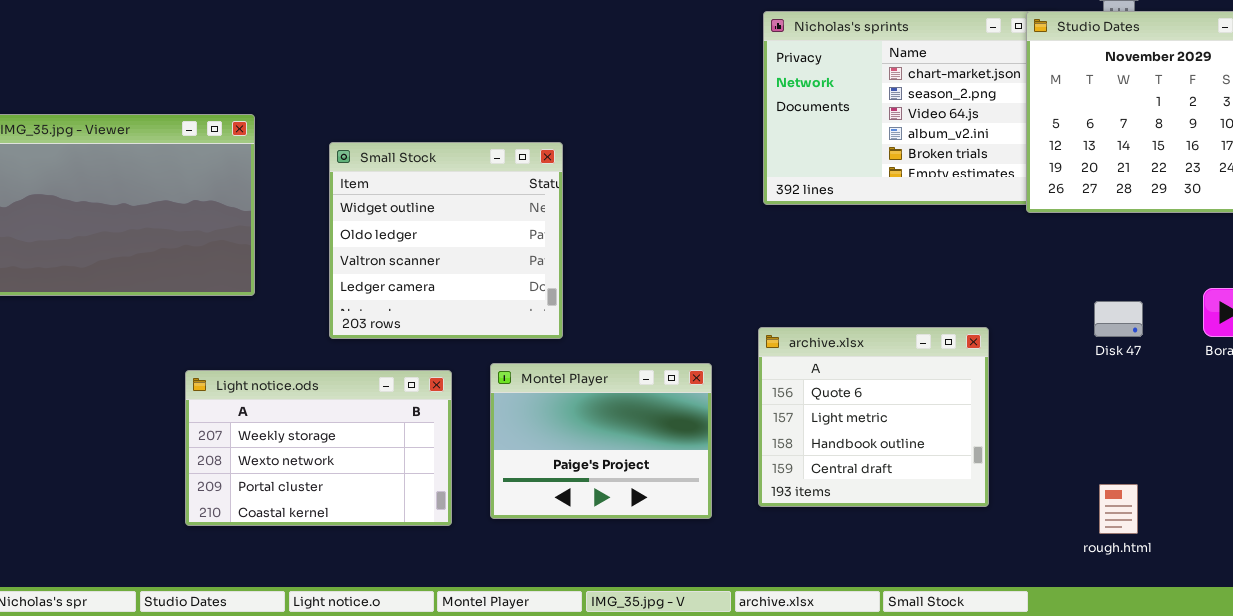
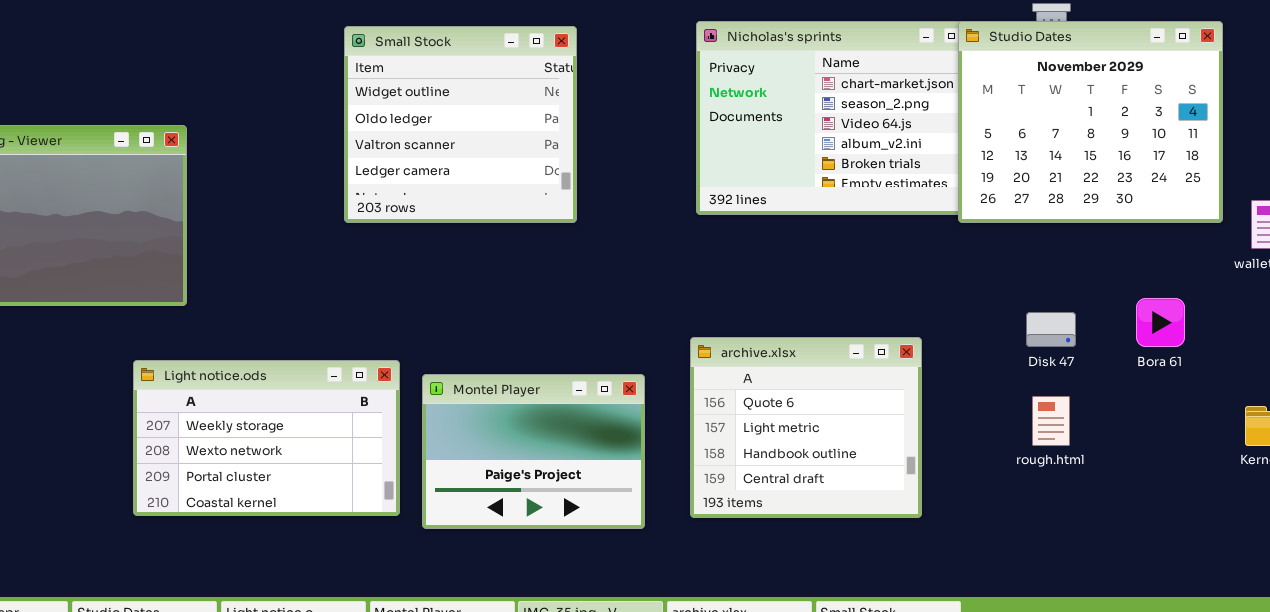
Small Stock: [329,142,563,339] -> [344,26,577,223], moved
Light notice.ods: [185,370,452,526] -> [133,360,400,516], moved
rough.html: [1099,484,1138,534] -> [1032,396,1070,446], moved

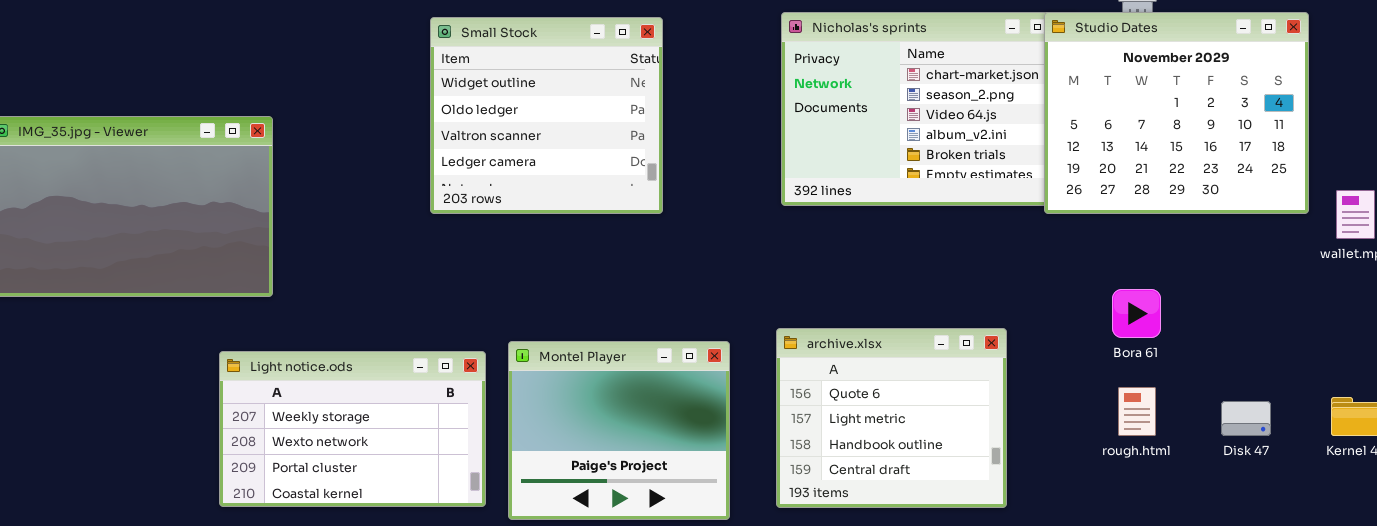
Bora 61: [1136,298,1185,347] -> [1112,289,1161,338], moved
Disk 47: [1026,312,1076,347] -> [1221,401,1271,436], moved
Montel Player: [422,374,645,529] -> [508,341,730,520], resized

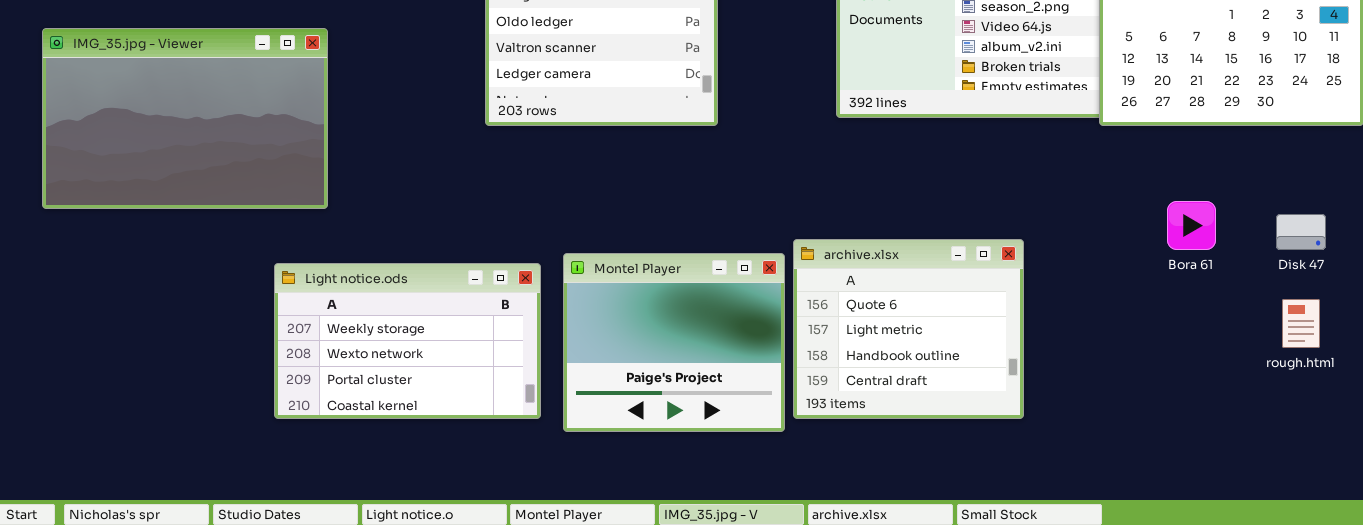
archive.xlsx: [776,328,1007,508] -> [793,239,1024,419], moved
rough.html: [1118,387,1156,436] -> [1282,299,1320,348], moved
Disk 47: [1221,401,1271,436] -> [1276,214,1326,250], moved

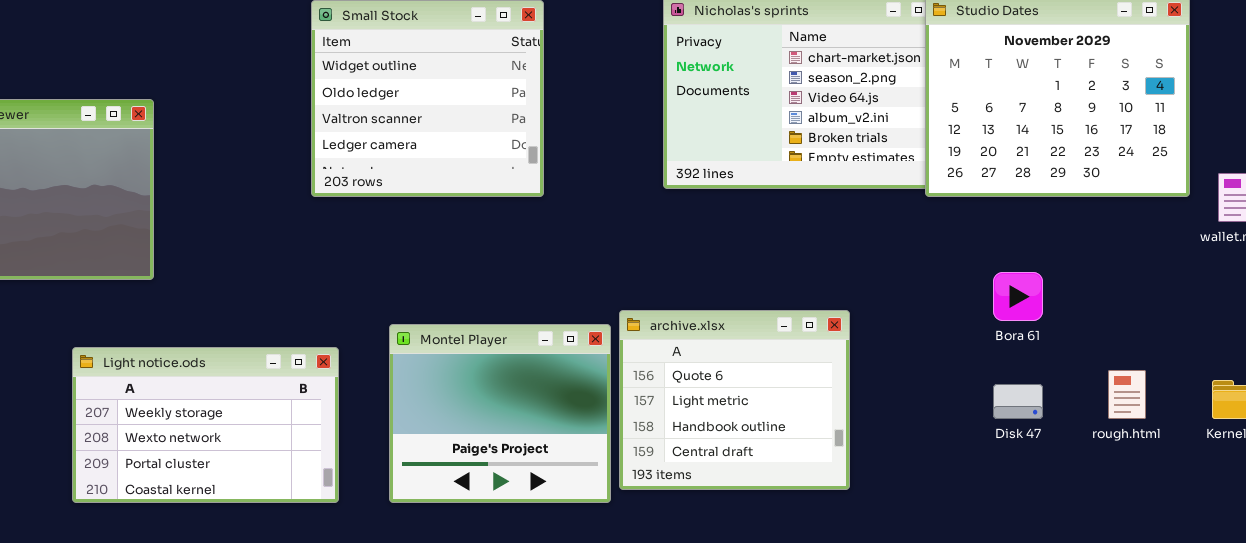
Disk 47: [1276,214,1326,250] -> [993,384,1043,419], moved
Light notice.ods: [274,263,541,419] -> [72,347,339,503], moved

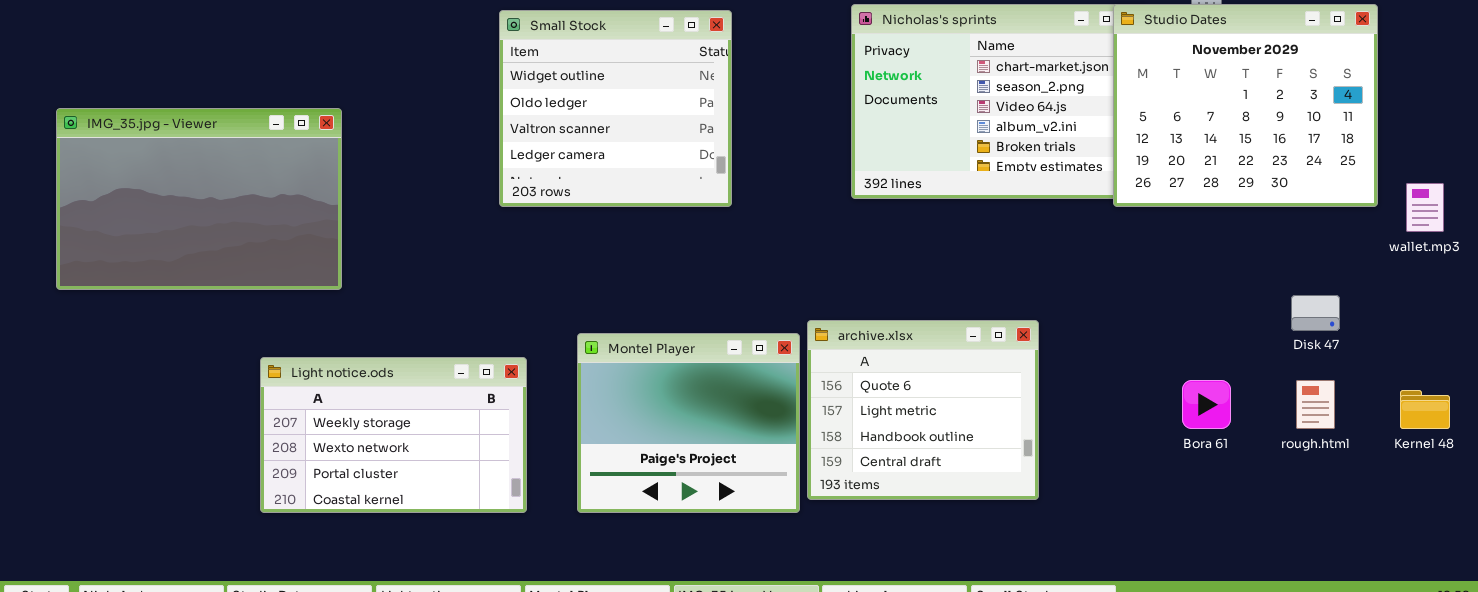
Bora 61: [993,272,1043,321] -> [1182,380,1231,429], moved
Disk 47: [993,384,1043,419] -> [1291,295,1340,331], moved

